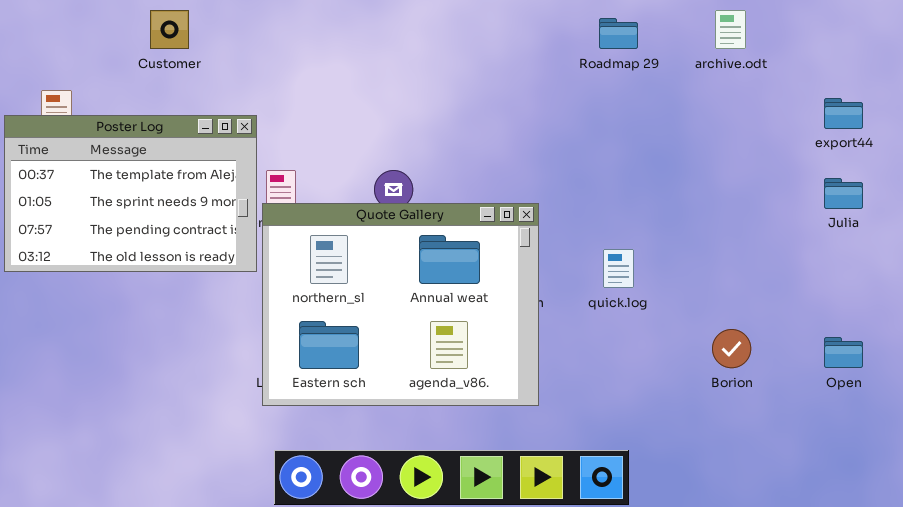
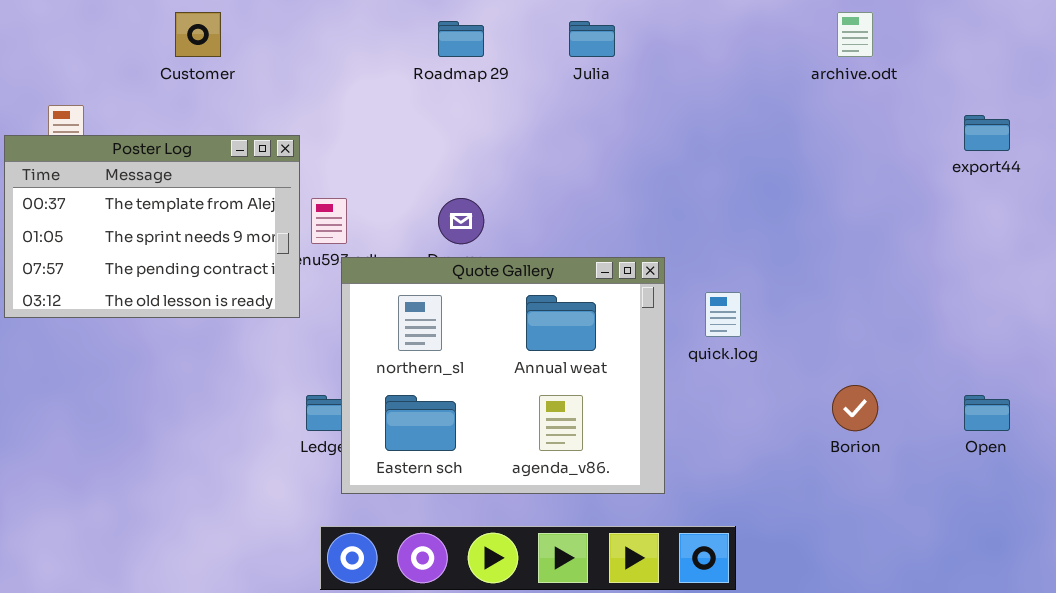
Roadmap 29: [599,18,638,49] -> [438,21,484,57], moved
Julia: [824,178,863,209] -> [569,21,615,57], moved
Quote Gallery: [262,203,539,406] -> [341,257,665,494], moved

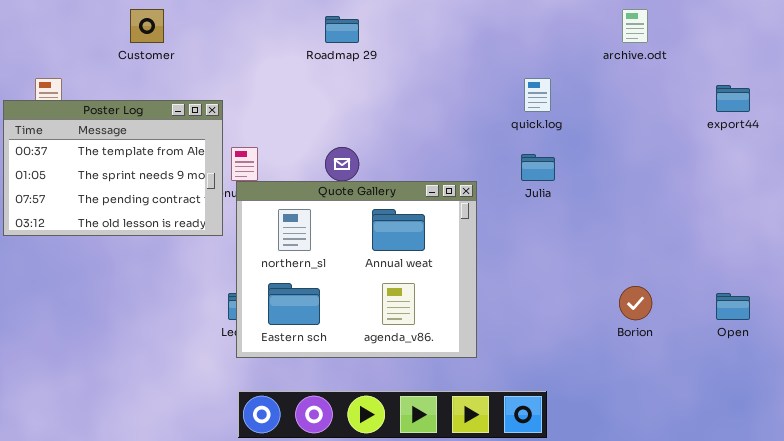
Julia: [569,21,615,57] -> [521,154,555,181], moved
Quote Gallery: [341,257,665,494] -> [236,181,477,358], moved
quick.log: [705,292,741,337] -> [524,78,551,112], moved

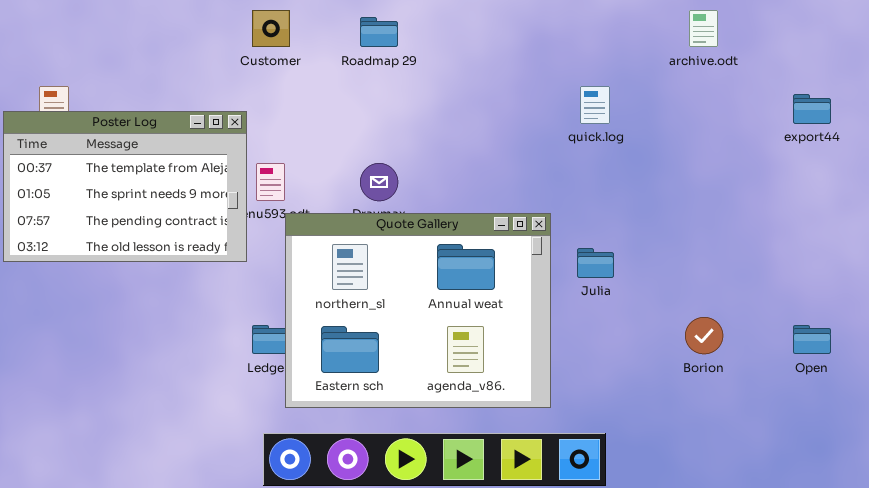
Customer: [130,9,164,43] -> [252,10,290,47], moved
Julia: [521,154,555,181] -> [577,248,614,278], moved
Quote Gallery: [236,181,477,358] -> [285,213,551,408], moved

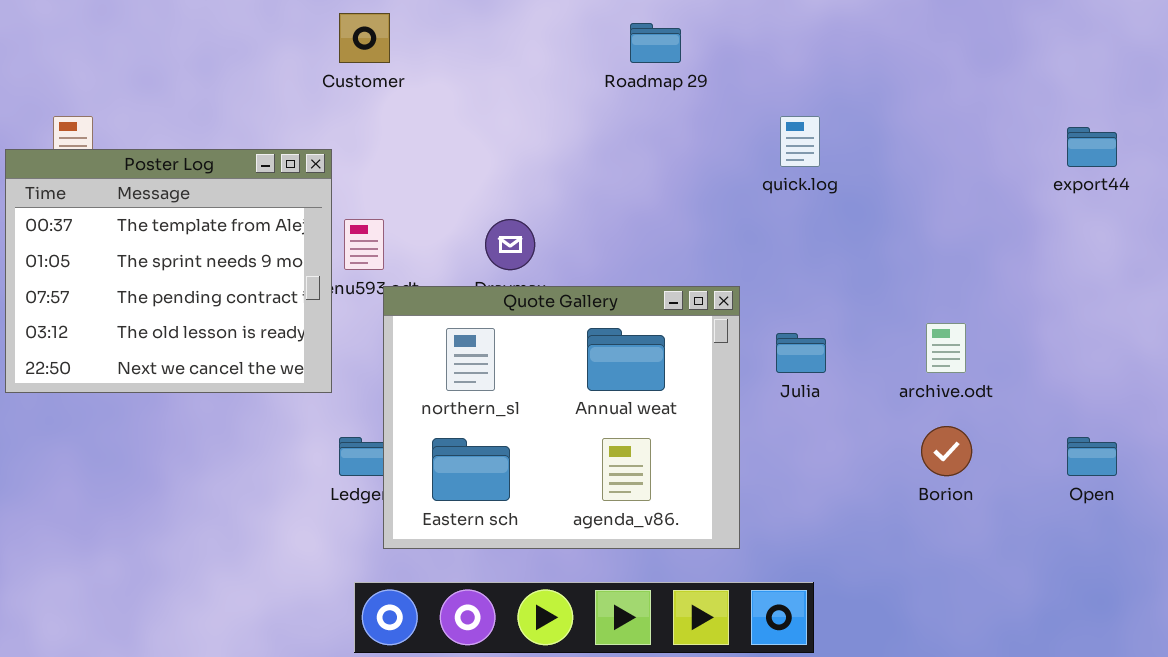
archive.odt: [689,10,718,47] -> [926,323,966,373], moved
Roadmap 29: [360,17,398,47] -> [630,23,681,63], moved
Poster Log: [3,111,247,262] -> [5,149,332,393], resized

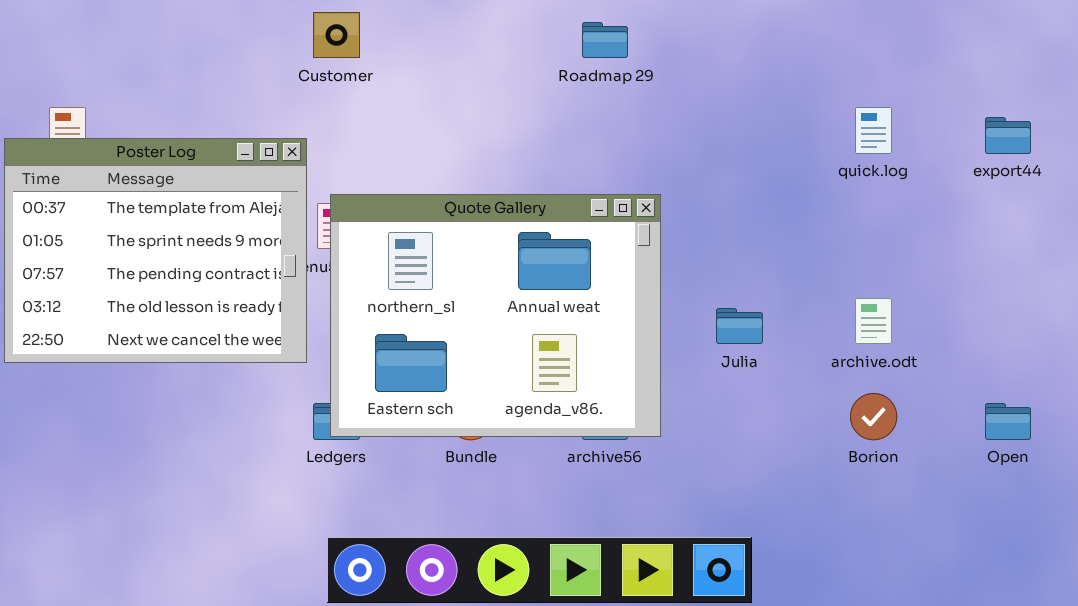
quick.log: [780,116,820,167] -> [855,107,892,154], moved
Quote Gallery: [383,286,740,549] -> [330,194,661,437], moved

